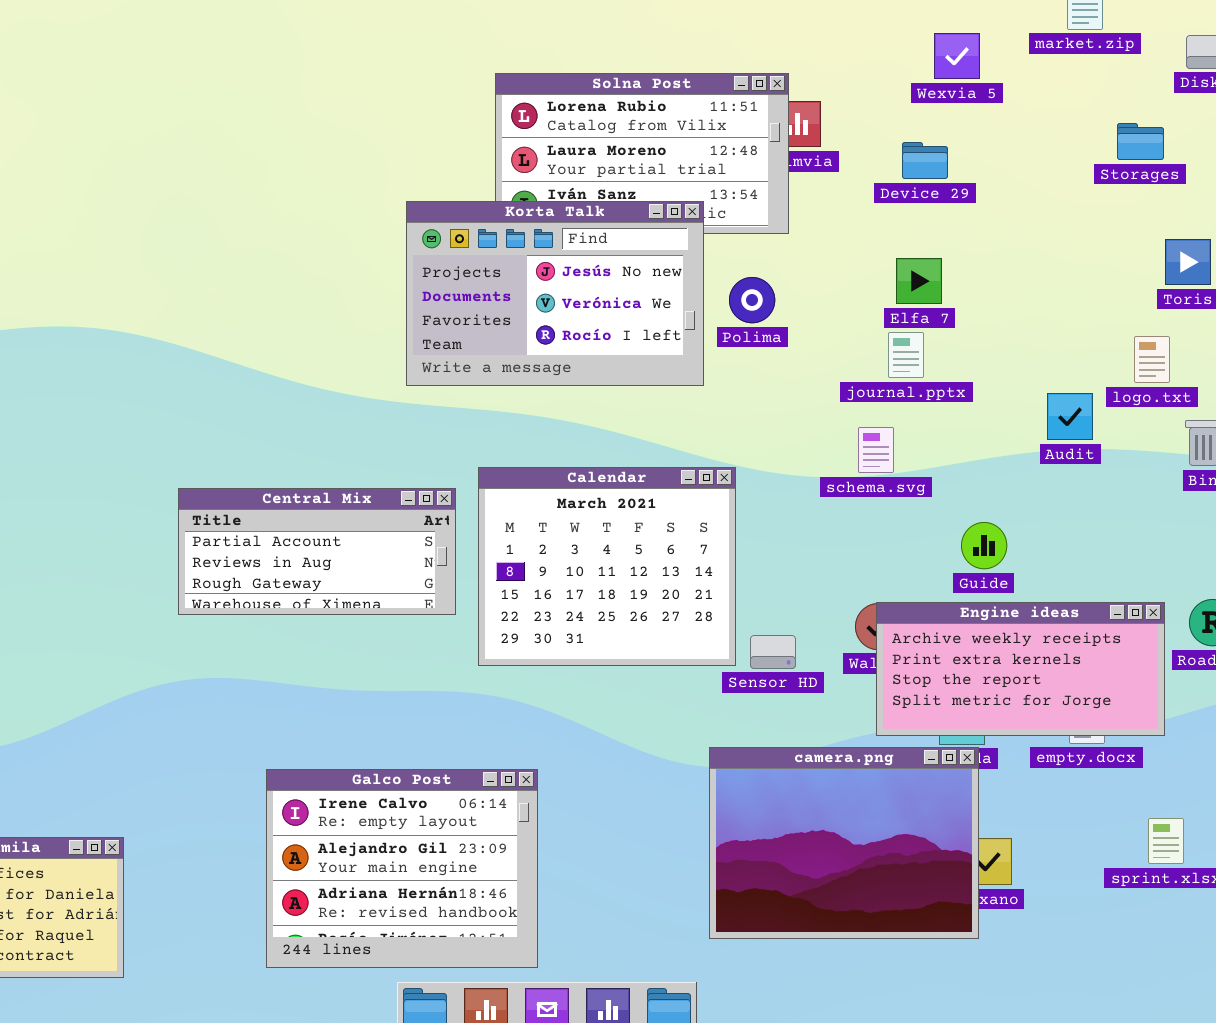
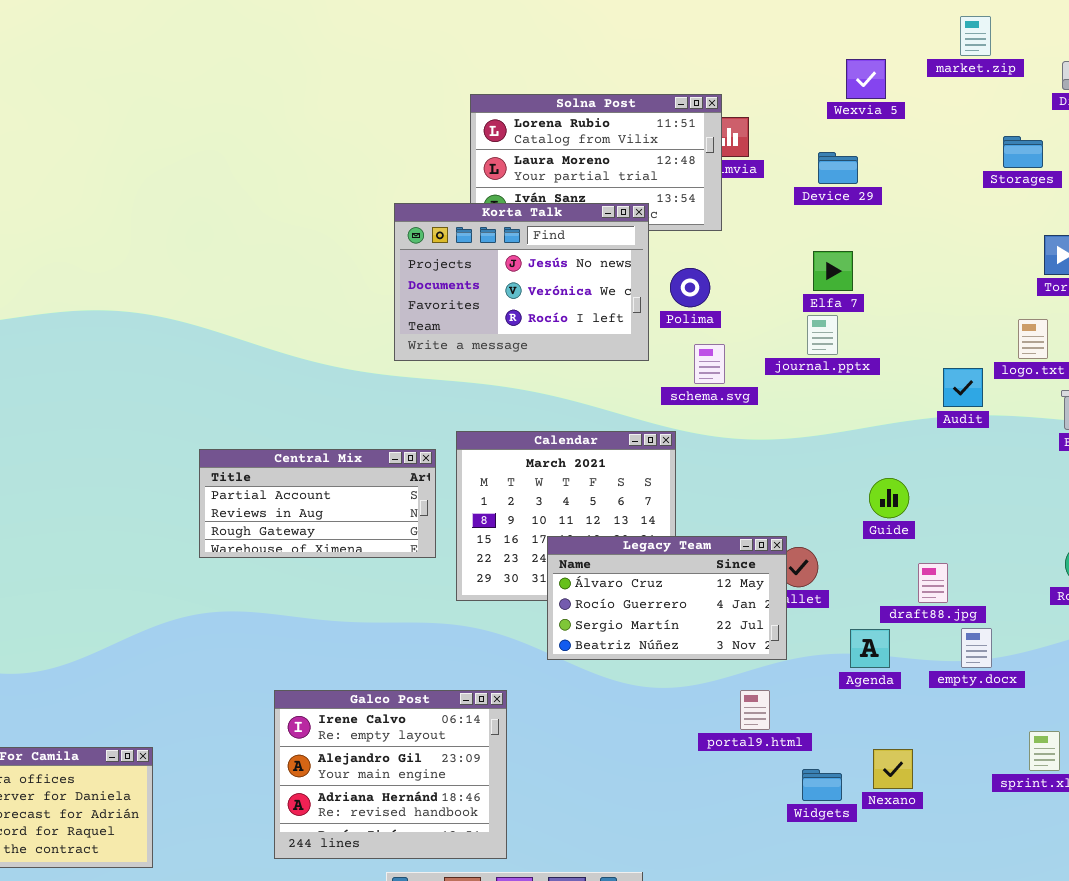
schema.svg: [858,427,894,473] -> [694,344,725,384], moved
Legacy Team: none -> [547,536,787,660], opened
Engine ideas: [876,602,1165,736] -> none, closed
camera.png: [709,747,979,939] -> none, closed

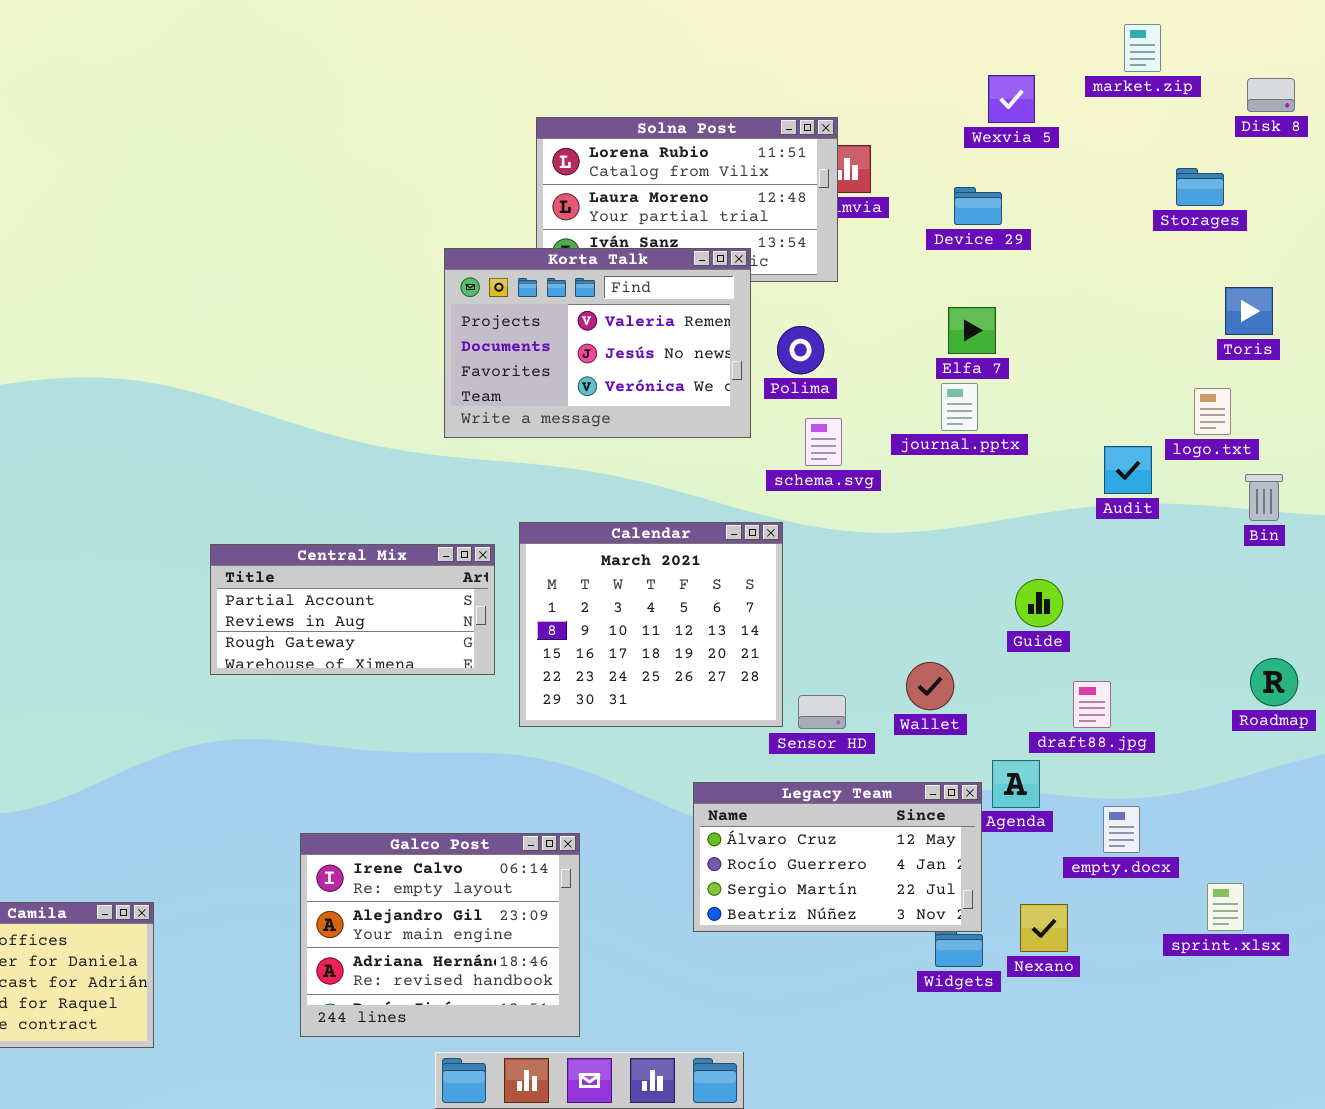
Korta Talk: [394,203,649,361] -> [444,248,751,438], scrolled up 1 row
Legacy Team: [547,536,787,660] -> [693,782,982,932], moved
empty.docx: [961,628,992,668] -> [1103,806,1140,853], moved

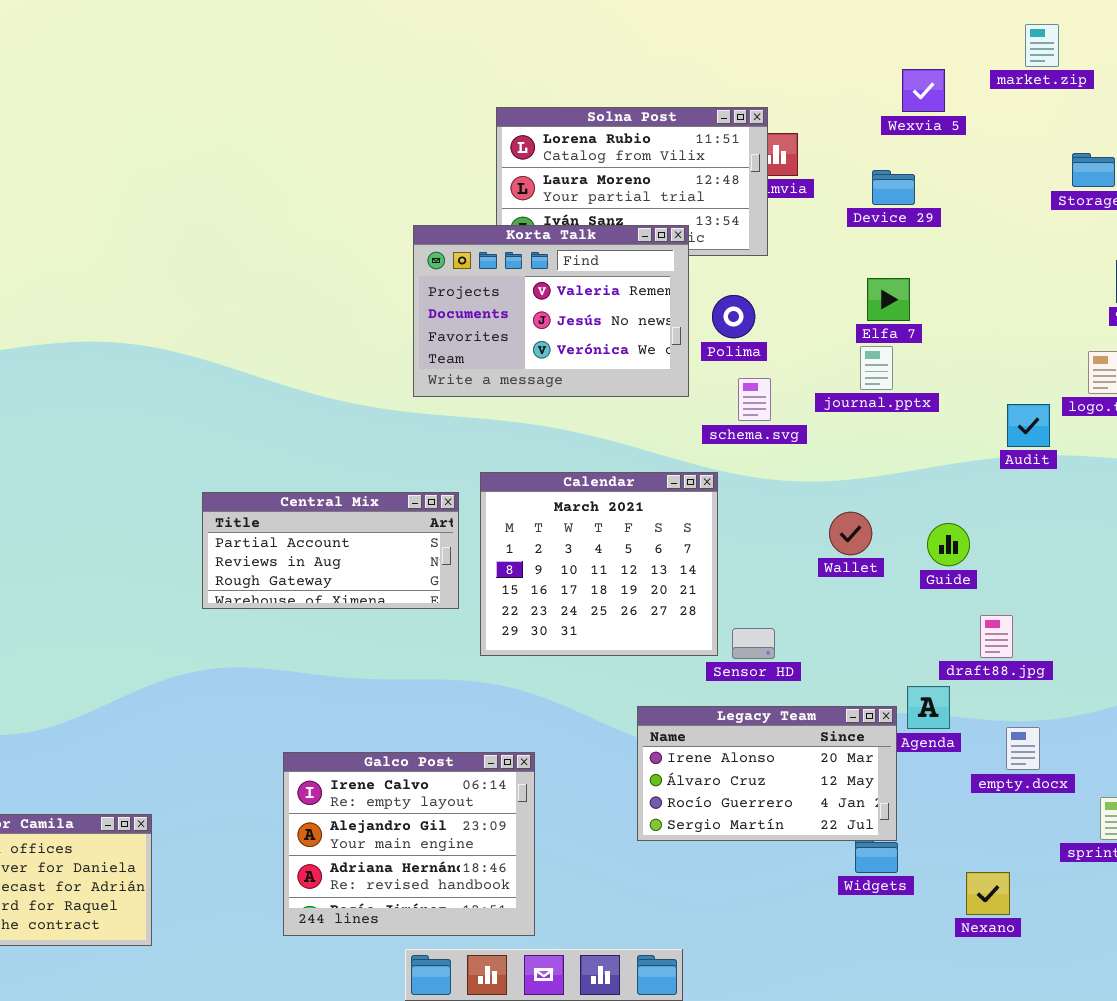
Wallet: [906,662,954,710] -> [829,512,872,555], moved
Legacy Team: [693,782,982,932] -> [637,706,897,841], scrolled up 1 row
Nexano: [1020,904,1068,952] -> [966,872,1010,915], moved

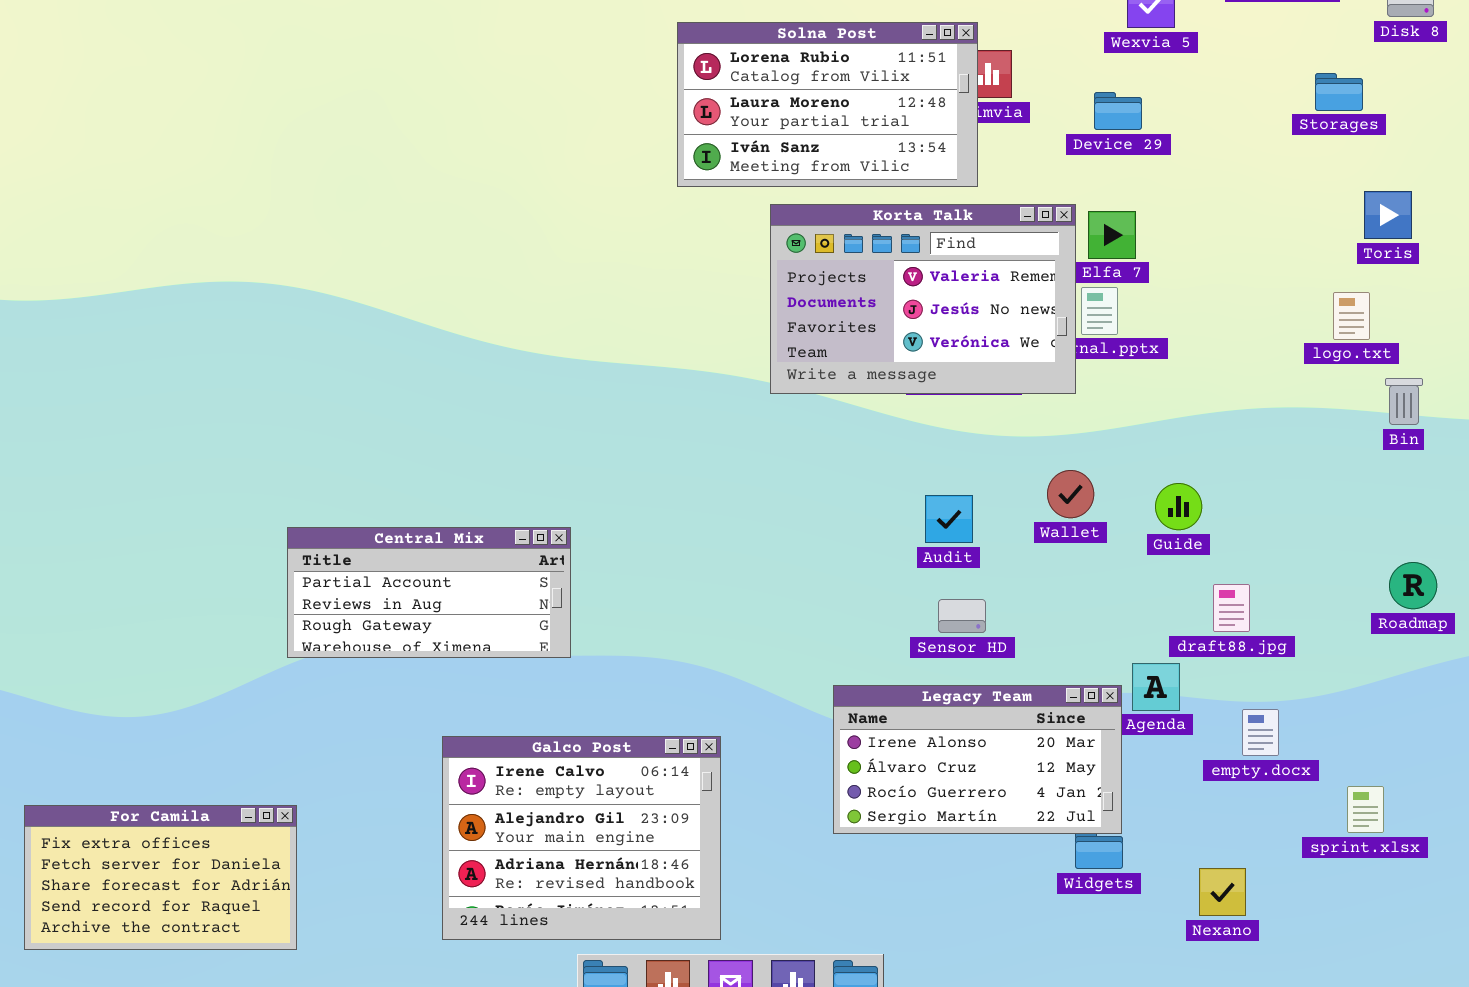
Korta Talk: [413,225,689,397] -> [770,204,1076,394], moved
Audit: [1007,404,1050,447] -> [925,495,973,543], moved
Calendar: [480,472,718,656] -> none, closed
Central Mix: [202,492,459,609] -> [287,527,571,658], moved

